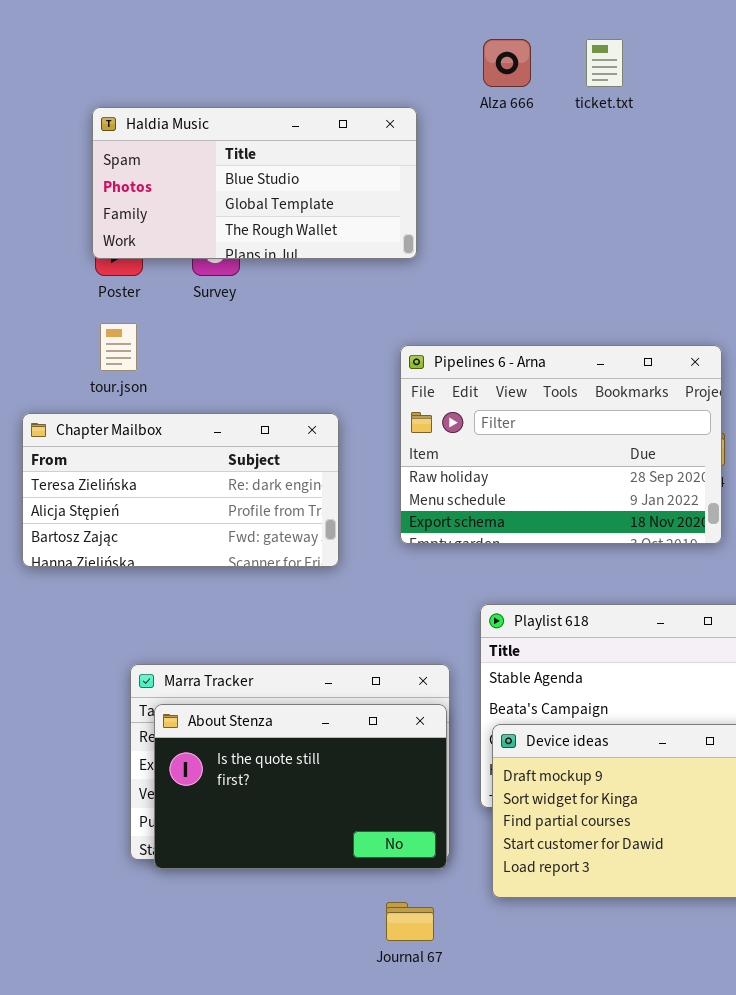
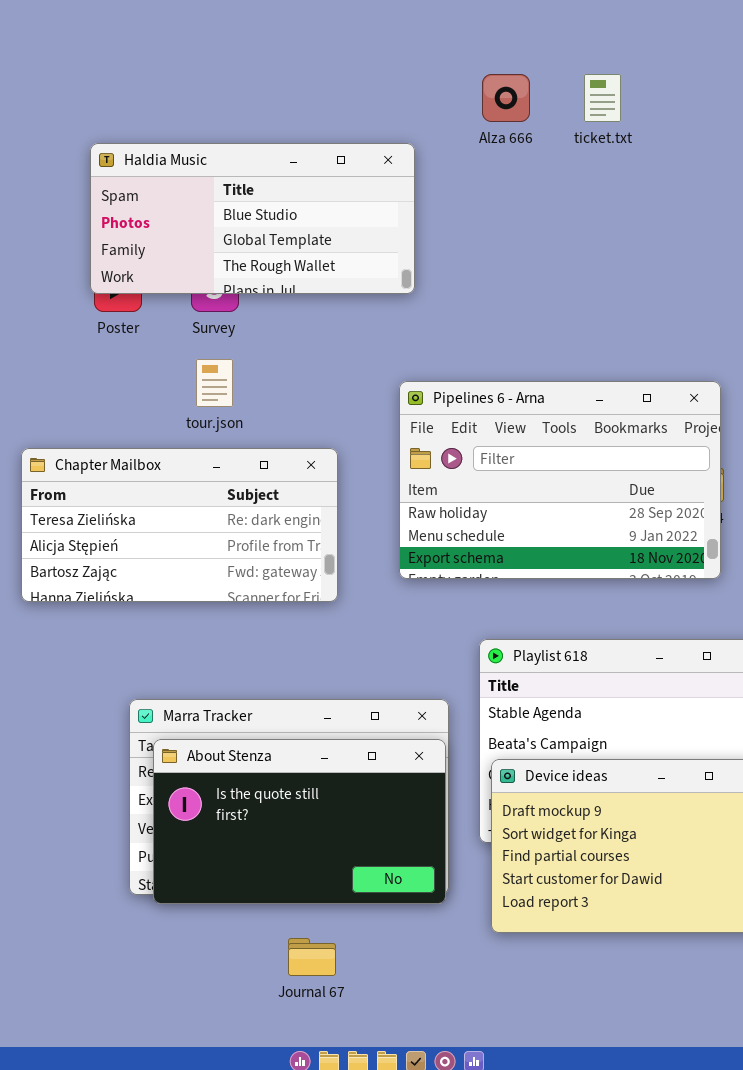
tour.json: [100,323,137,371] -> [196,359,233,407], moved
Journal 67: [386,902,434,941] -> [288,938,336,976], moved

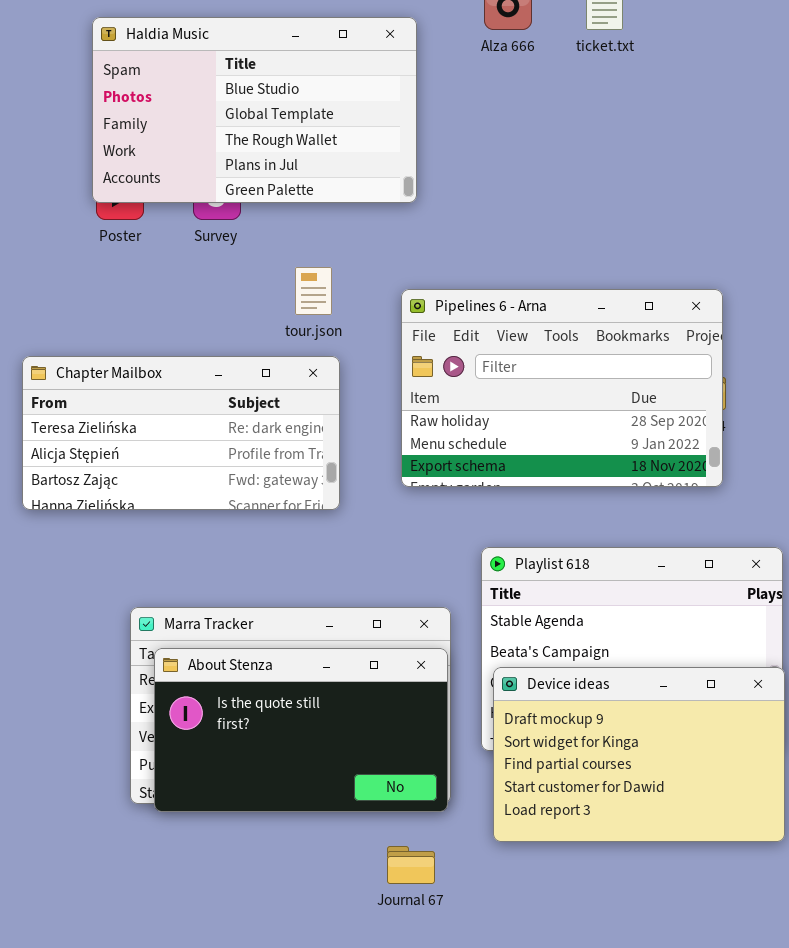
Haldia Music: [90,143,415,294] -> [92,17,417,203], resized
tour.json: [196,359,233,407] -> [295,267,332,315], moved
Journal 67: [288,938,336,976] -> [387,846,435,884], moved

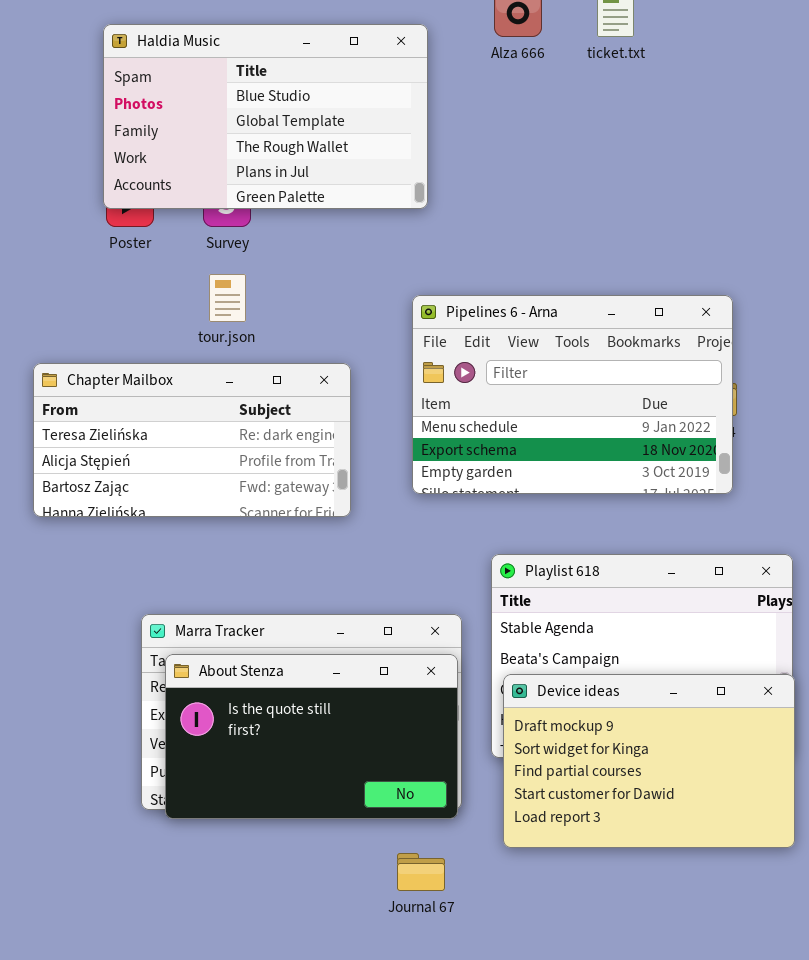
tour.json: [295,267,332,315] -> [209,274,246,322], moved
Pipelines 6 - Arna: [401,289,723,487] -> [412,295,733,494], scrolled down 1 row

